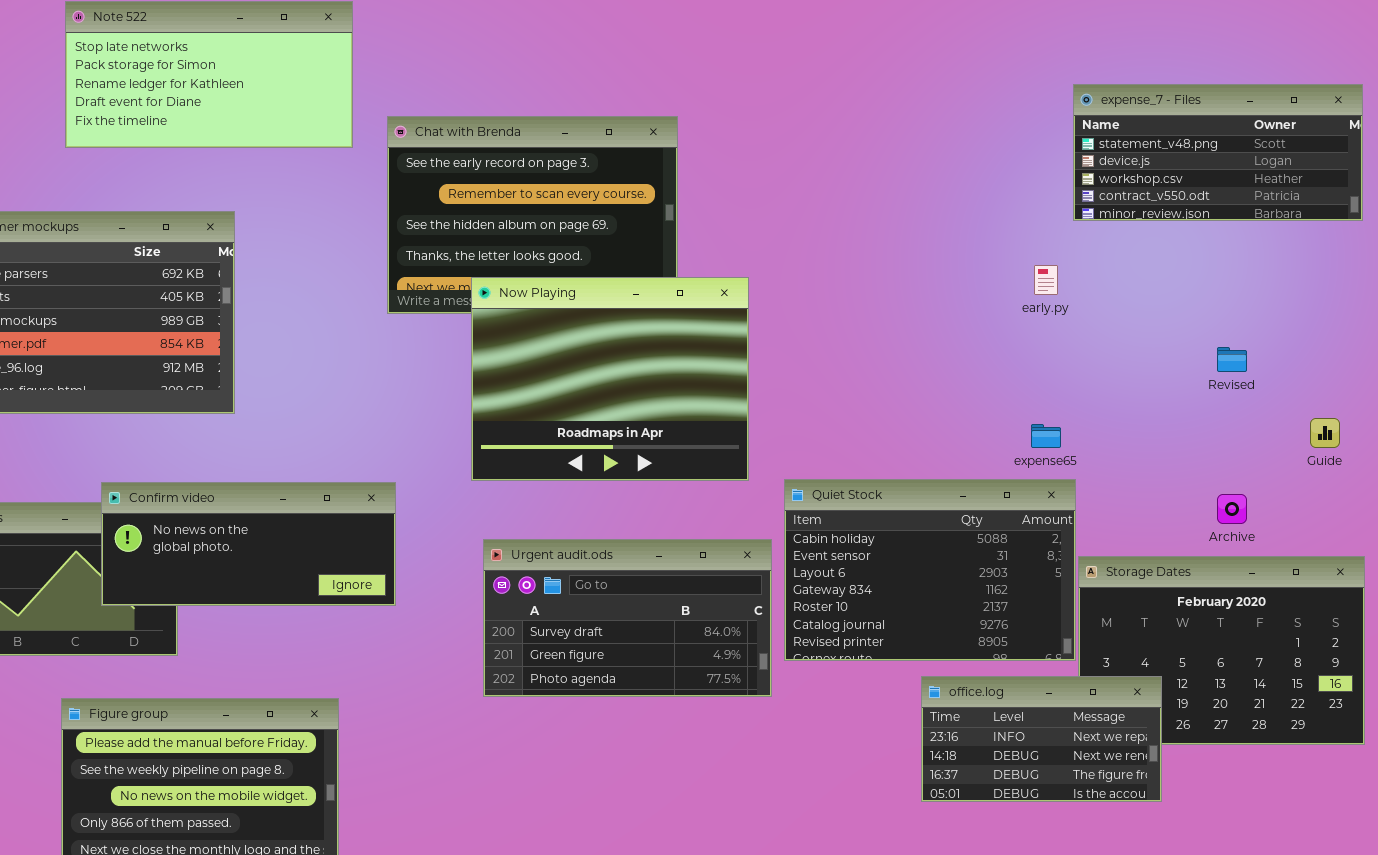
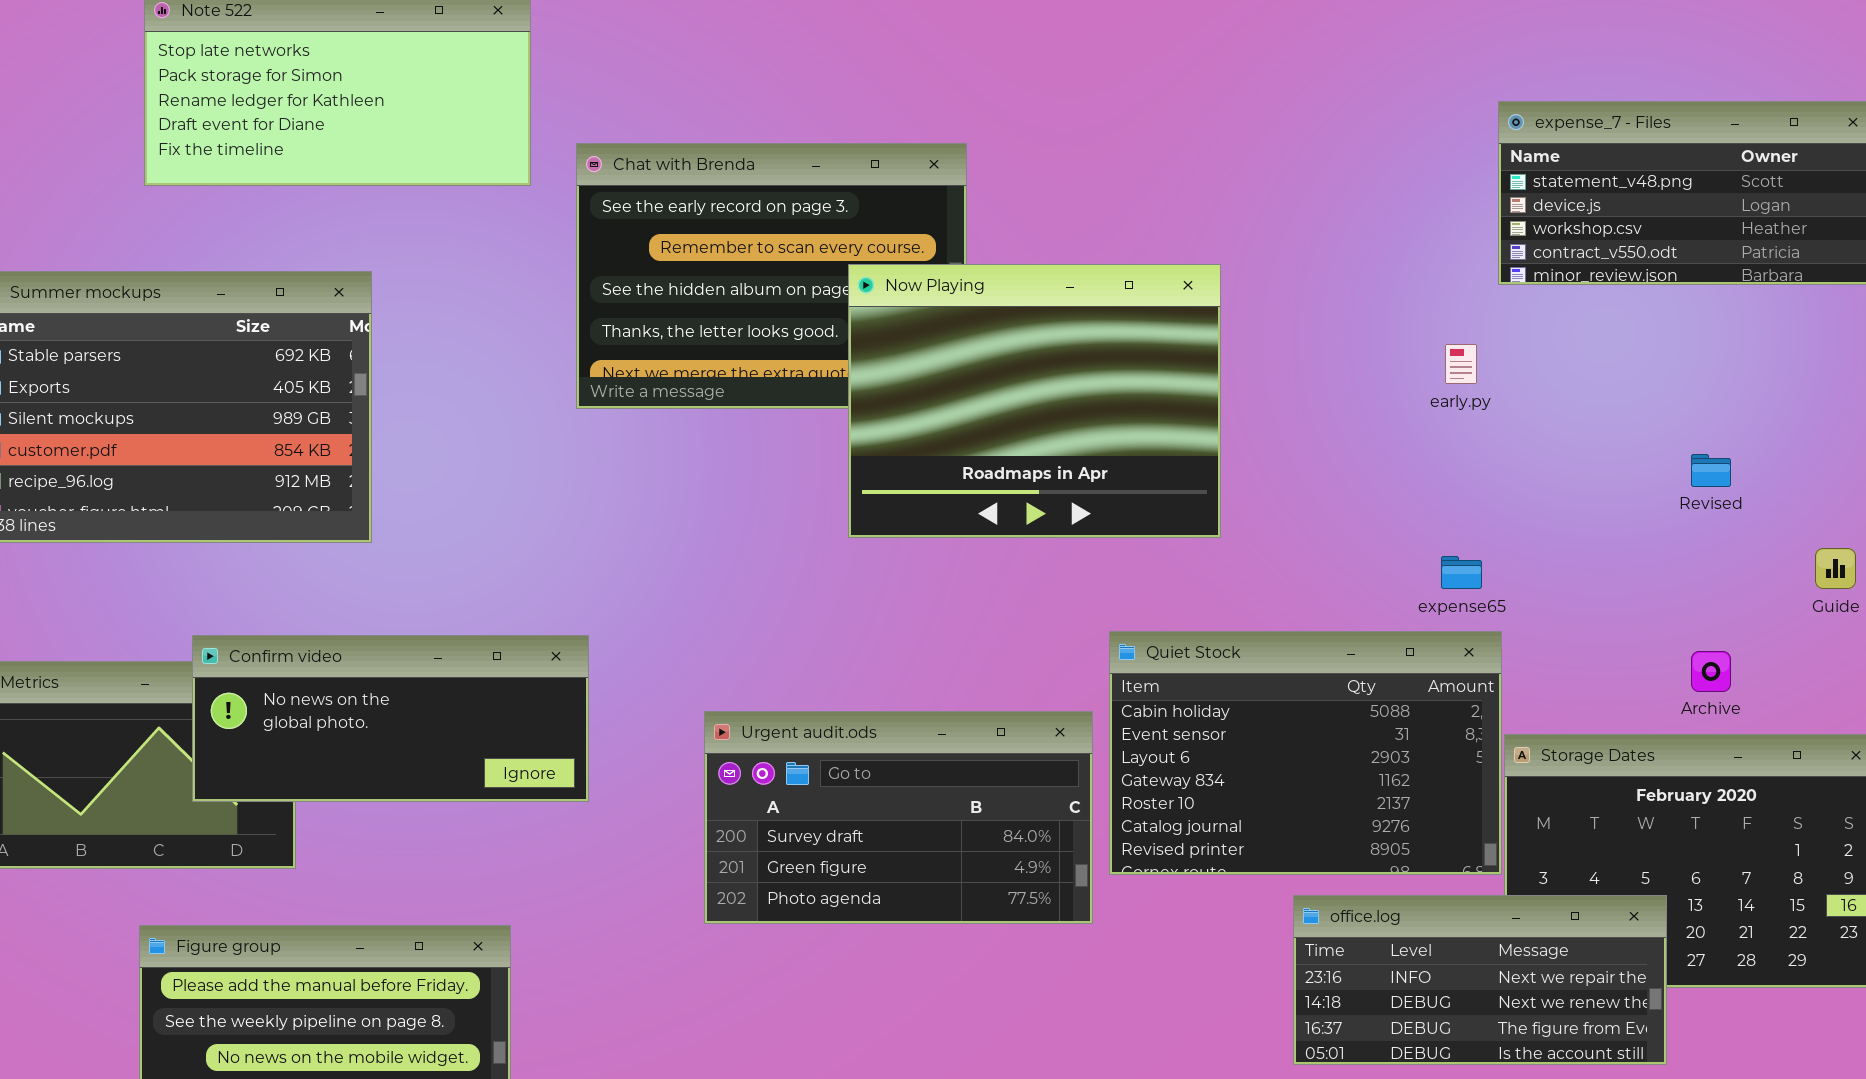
Now Playing: [471,277,749,481] -> [848,264,1221,538], moved
office.log: [921,676,1162,802] -> [1293,895,1667,1065], resized

